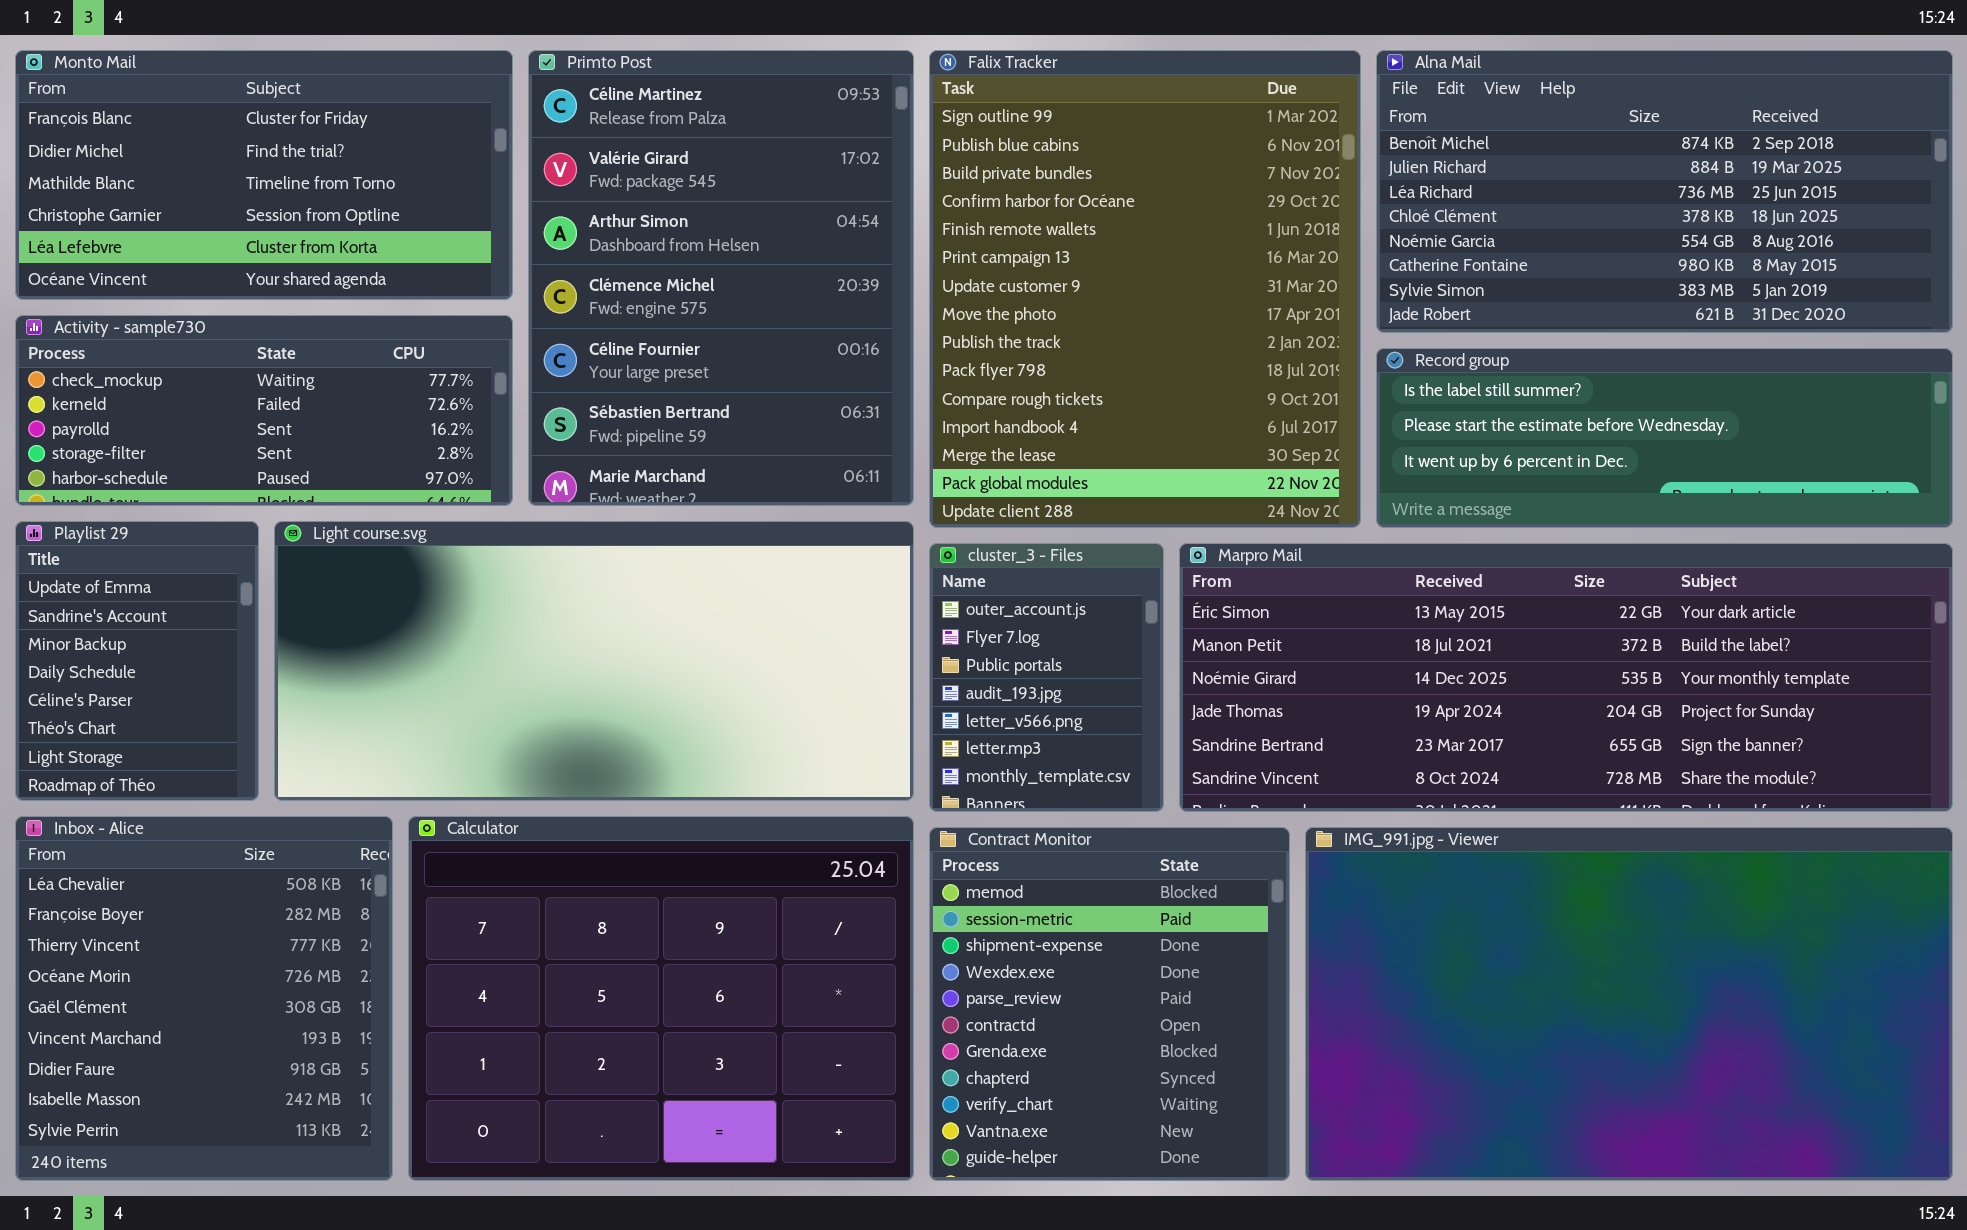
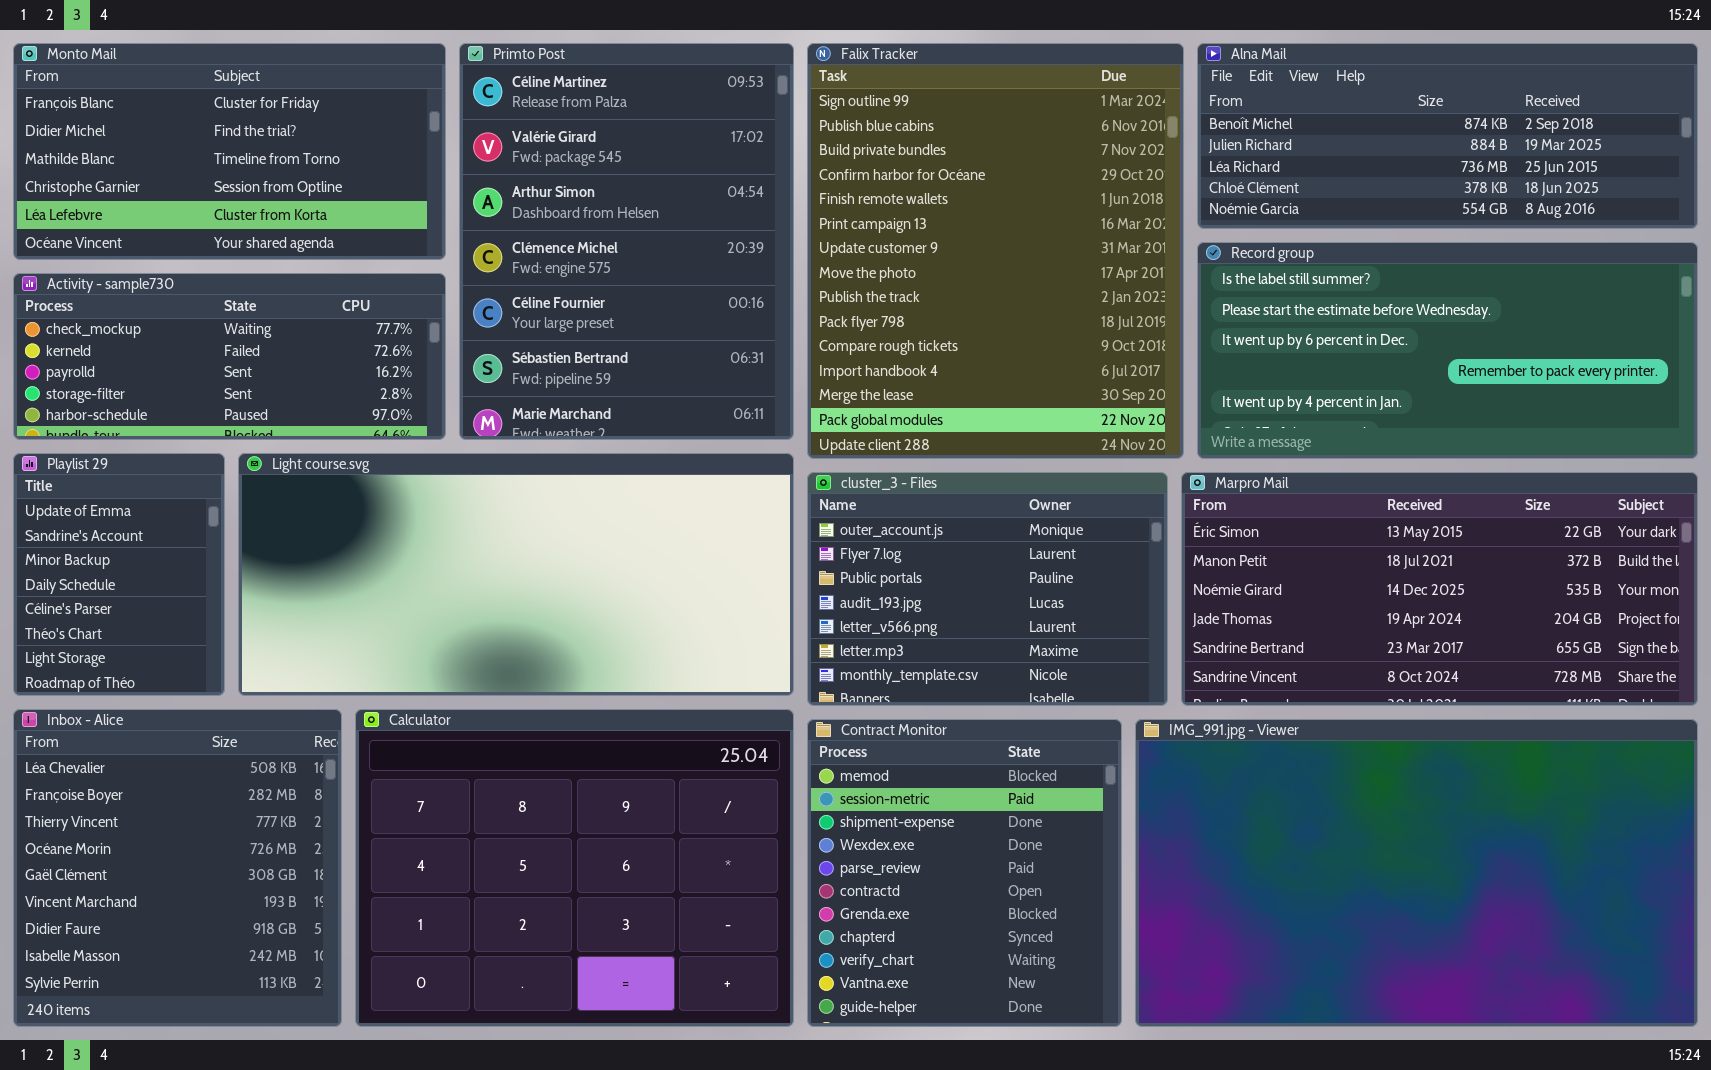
Alna Mail: [1376,50,1953,333] -> [1197,43,1698,229], resized
Record group: [1376,348,1953,528] -> [1197,242,1698,459], resized
cluster_3 - Files: [929,543,1164,812] -> [807,472,1168,706], resized
Marpro Mail: [1179,543,1953,812] -> [1181,472,1698,706], resized

